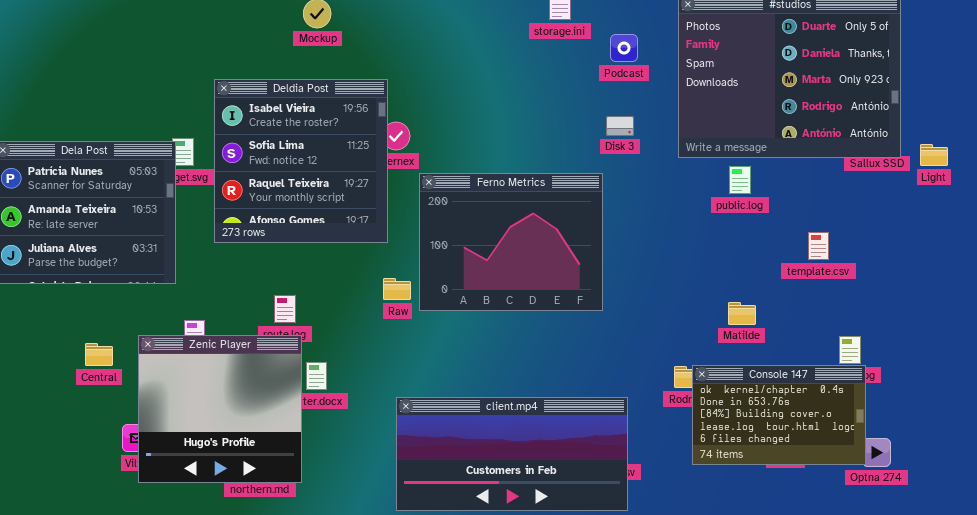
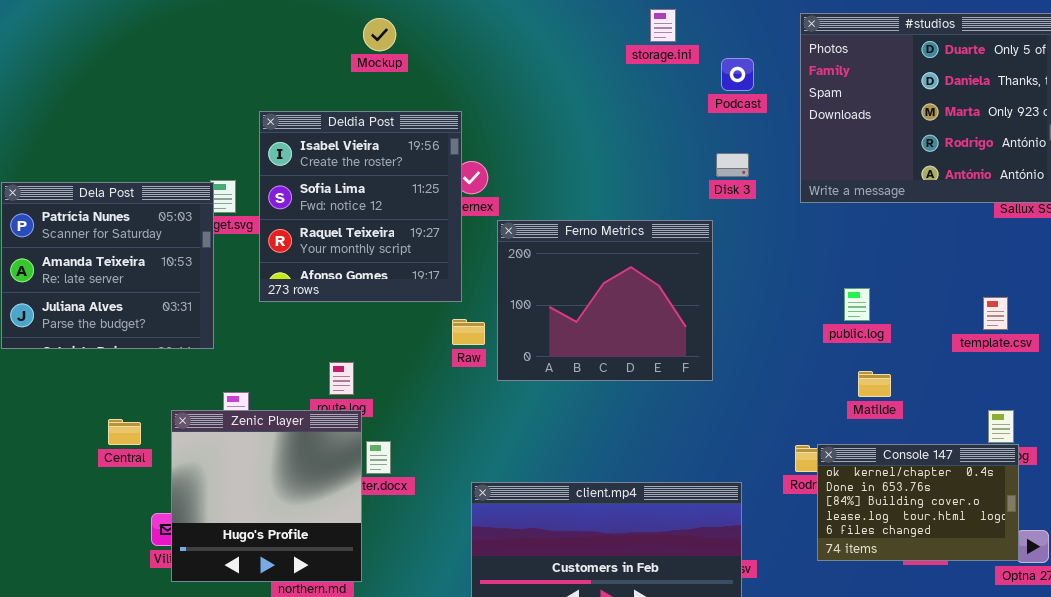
public.log: [729,166,751,194] -> [844,288,870,321], moved
template.csv: [808,232,829,260] -> [983,297,1008,330], moved
Raw: [383,278,411,300] -> [452,319,485,345], moved

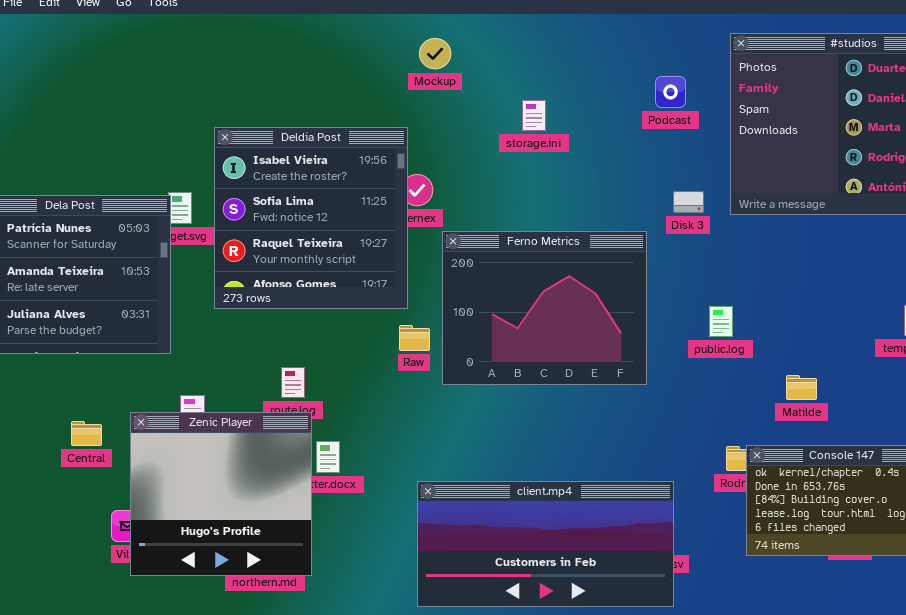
storage.ini: [650,9,676,42] -> [522,100,546,131], moved
Mockup: [363,18,396,51] -> [419,38,451,69], moved
Disk 3: [716,153,749,177] -> [673,191,704,213], moved
public.log: [844,288,870,321] -> [709,306,733,337], moved

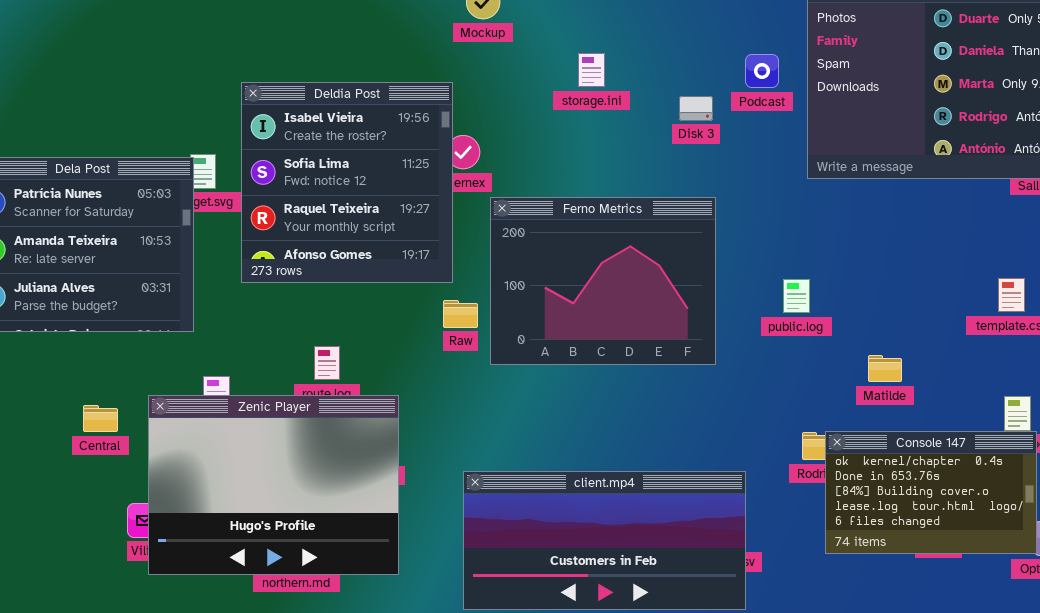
Podcast: [655,76,686,108] -> [745,54,779,88], moved
Disk 3: [673,191,704,213] -> [679,96,713,121], moved
Zenic Player: [130,412,312,576] -> [148,395,399,575], resized

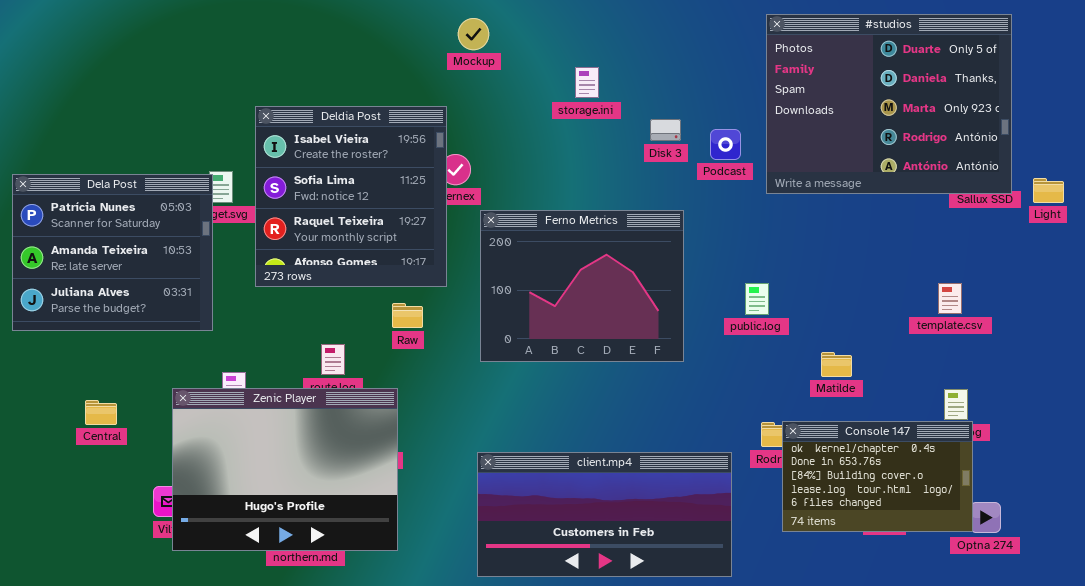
storage.ini: [578,53,605,87] -> [575,67,599,98], moved
Podcast: [745,54,779,88] -> [710,129,741,160], moved
Raw: [443,300,478,328] -> [392,303,423,328], moved
Central: [83,405,118,432] -> [85,400,117,425], moved
client.mp4: [463,471,746,610] -> [477,452,732,577], moved

